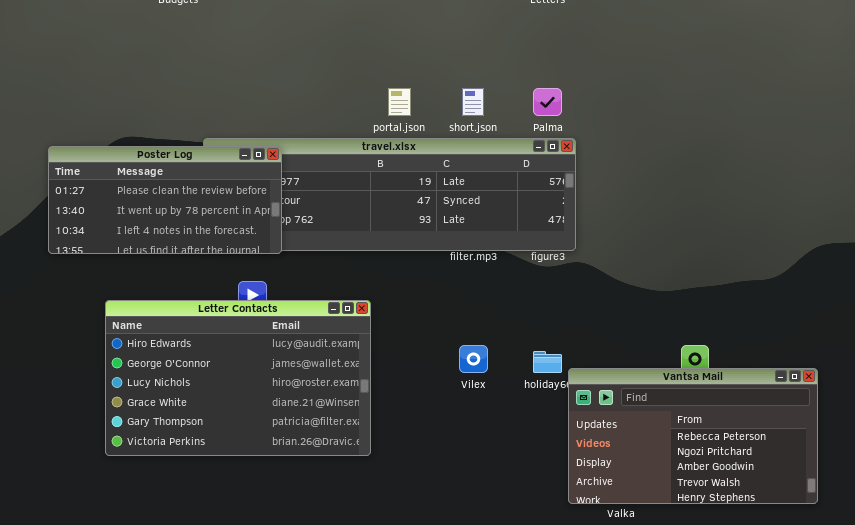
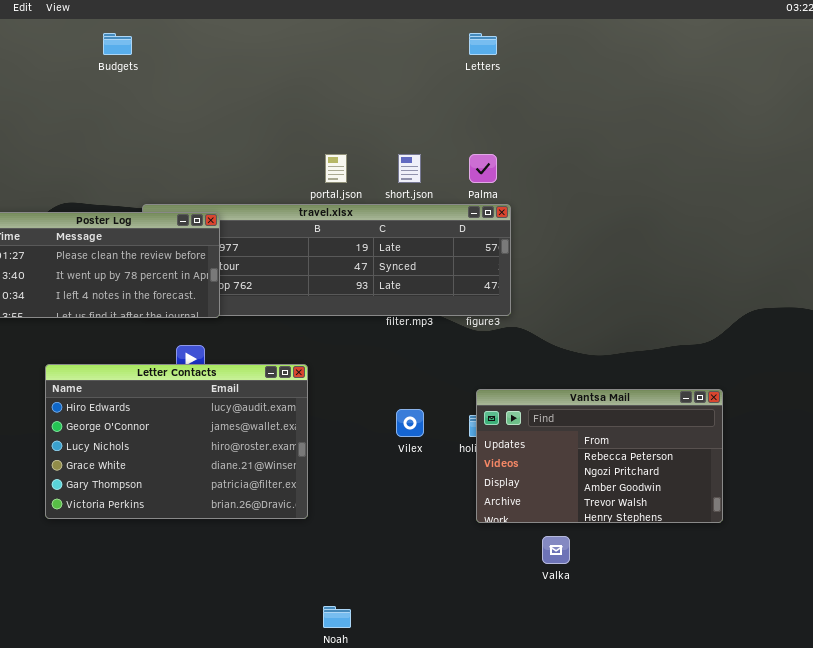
Vantsa Mail: [568,368,818,504] -> [476,389,723,523], moved

